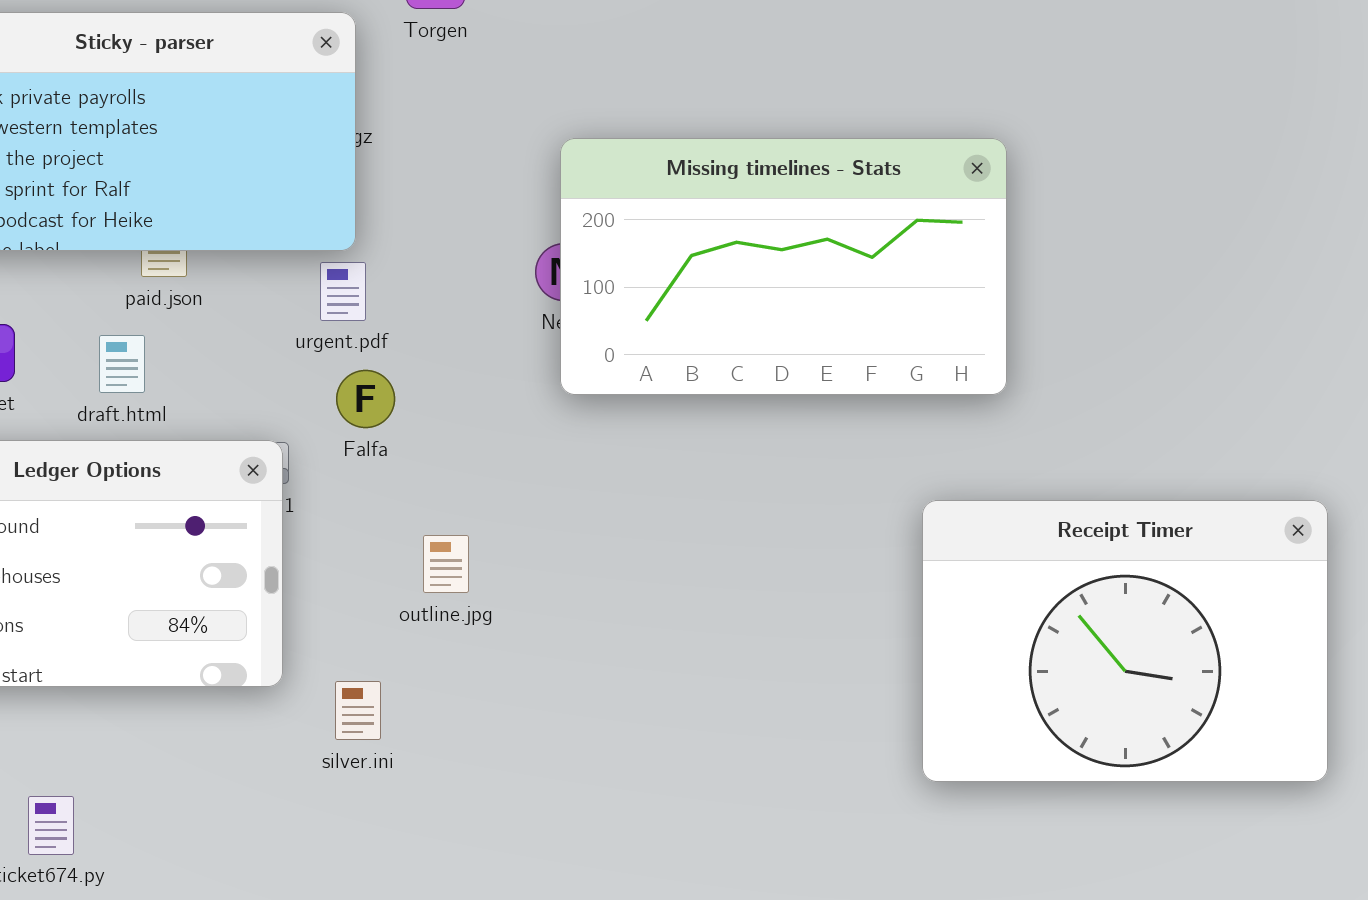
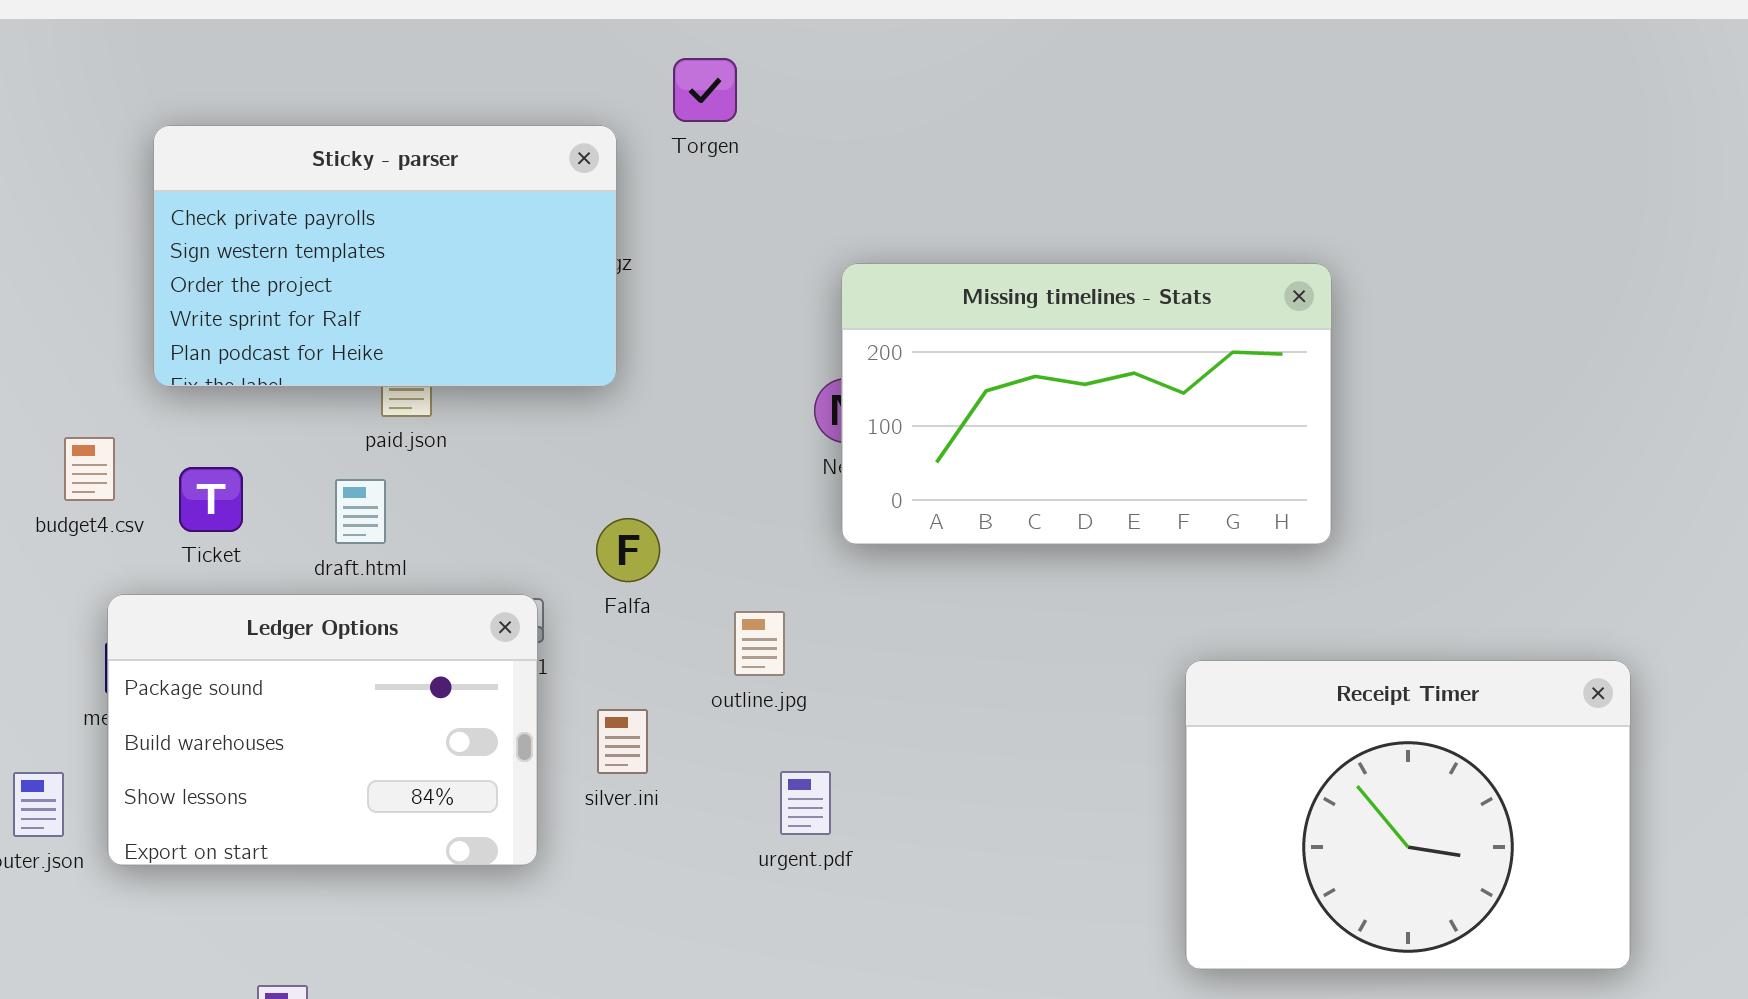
urgent.pdf: [320,262,366,321] -> [780,771,831,835], moved
Receipt Timer: [922,500,1328,782] -> [1185,660,1631,970], moved
outline.jpg: [423,535,469,593] -> [734,611,785,676], moved
silver.ini: [335,681,381,740] -> [597,709,648,774], moved

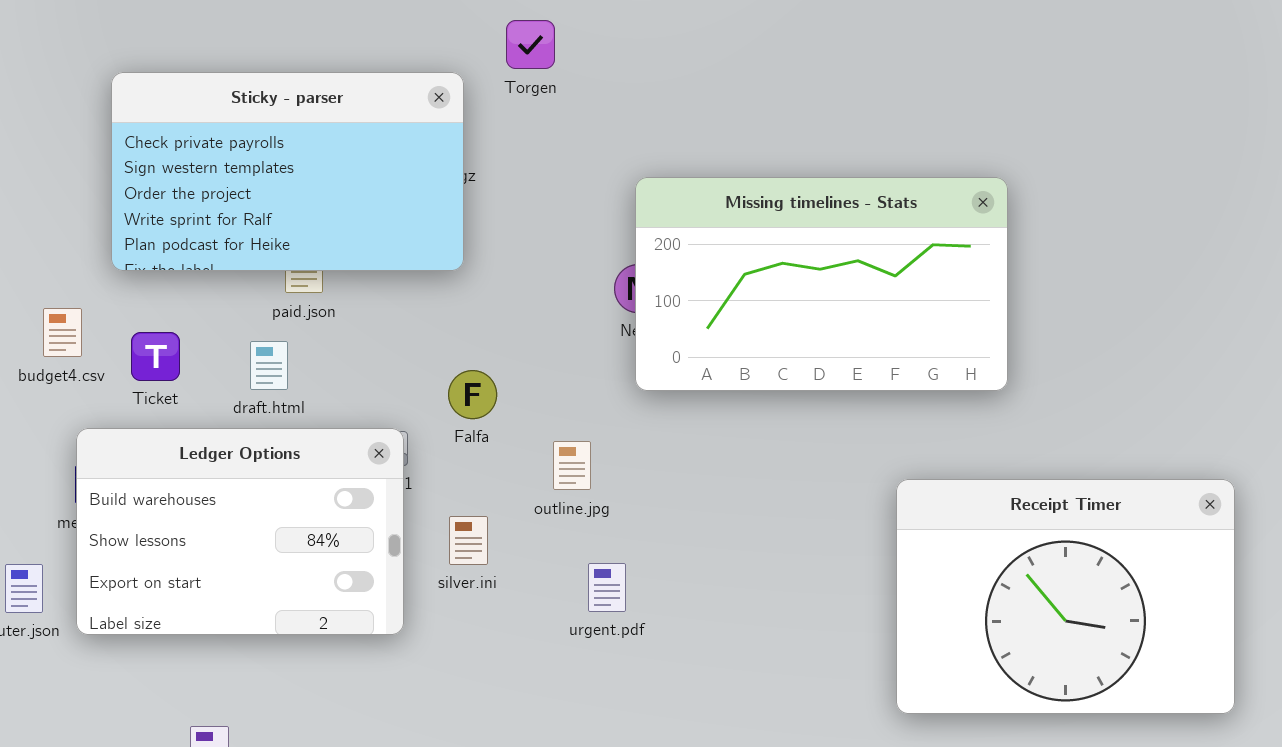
Ledger Options: [107,594,538,866] -> [76,428,404,635], scrolled down 1 row

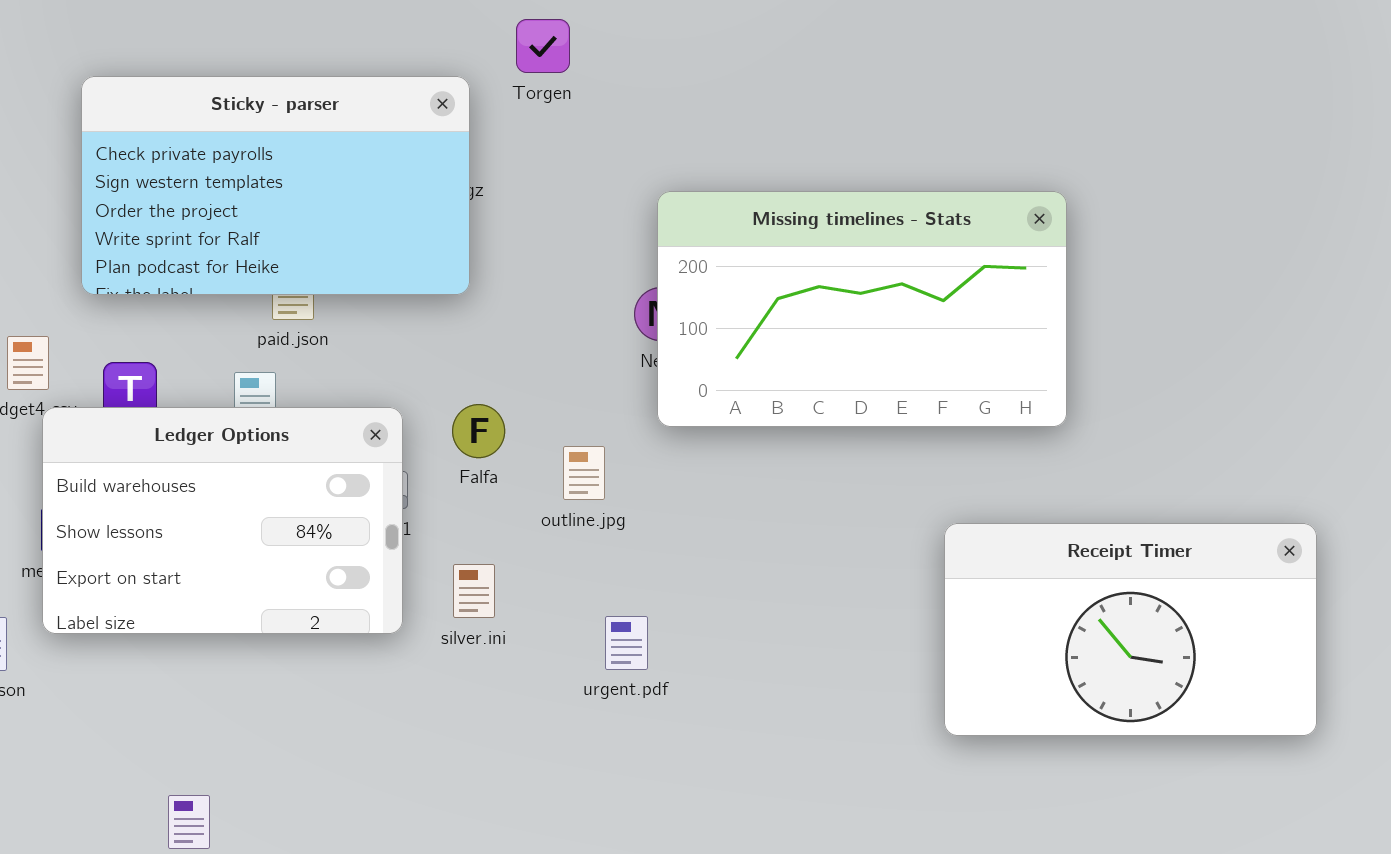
Ledger Options: [76,428,404,635] -> [42,407,403,634], moved
outline.jpg: [553,441,591,490] -> [563,446,605,500], moved
Receipt Timer: [896,479,1235,714] -> [944,523,1317,736], resized

